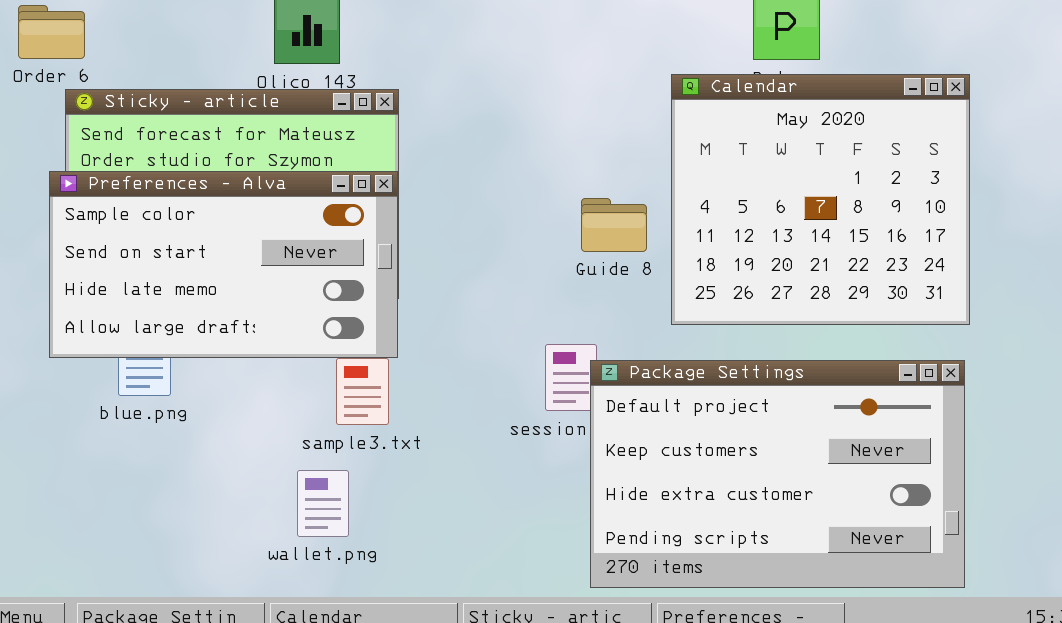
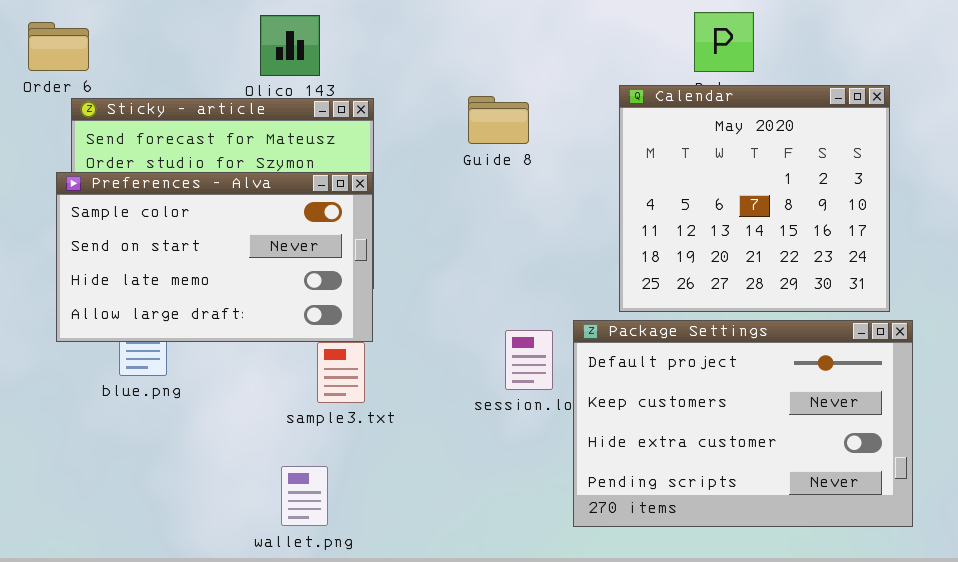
Guide 8: [581,198,647,252] -> [468,96,529,144], moved
Package Settings: [590,360,965,588] -> [573,320,913,527], moved
wallet.png: [297,470,349,537] -> [281,466,328,526], moved

